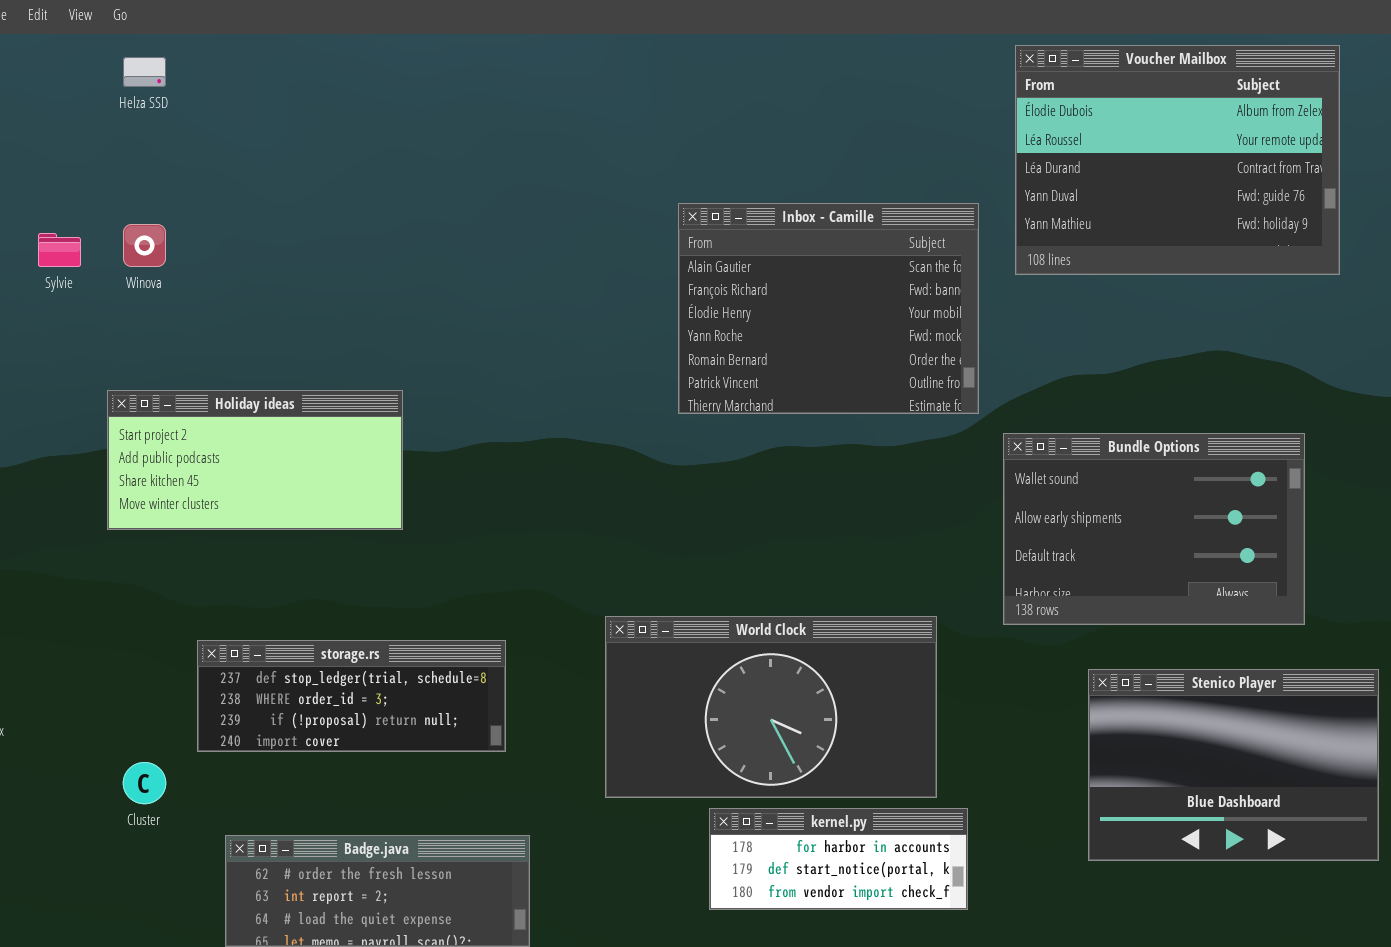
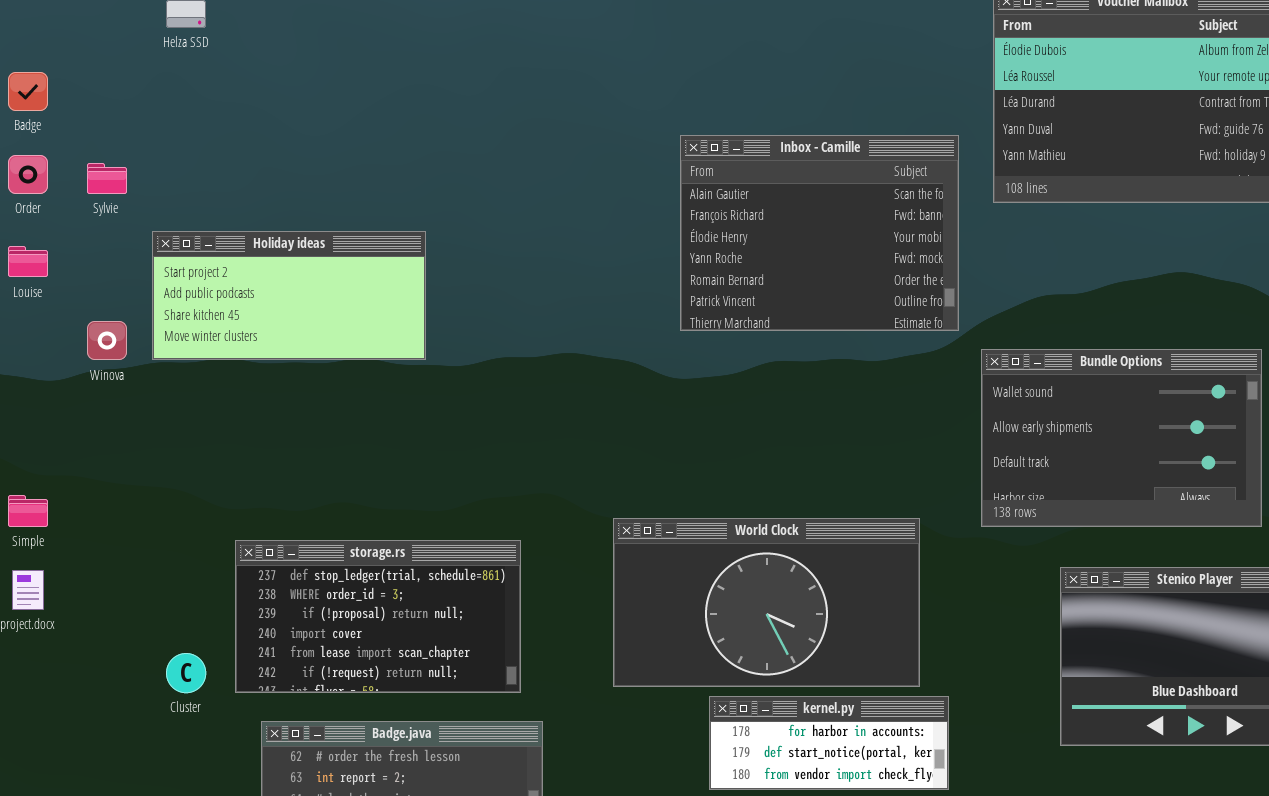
Winova: [123,224,166,267] -> [87,321,127,360], moved
Holiday ideas: [107,390,403,530] -> [152,231,426,360], moved
storage.rs: [197,640,506,752] -> [235,540,521,693], resized

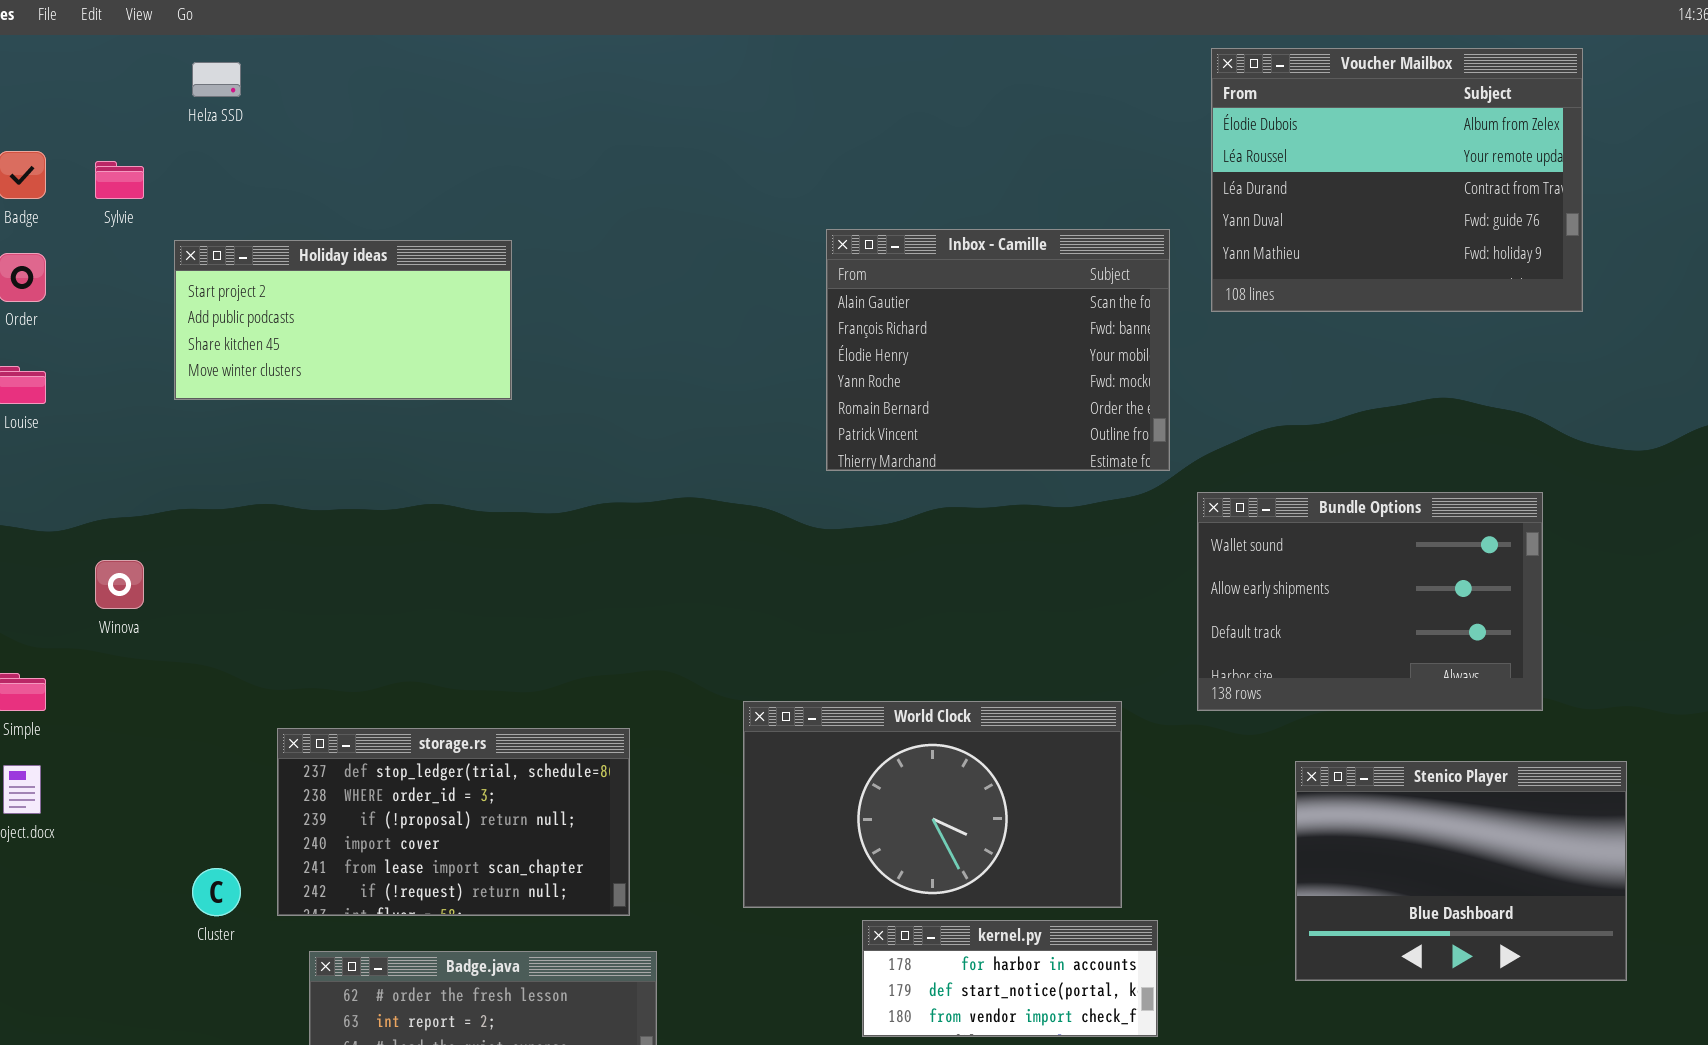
Sylvie: [87,163,127,194] -> [95,161,144,199], moved
Holiday ideas: [152,231,426,360] -> [174,240,512,400], moved
Winova: [87,321,127,360] -> [95,560,144,609], moved

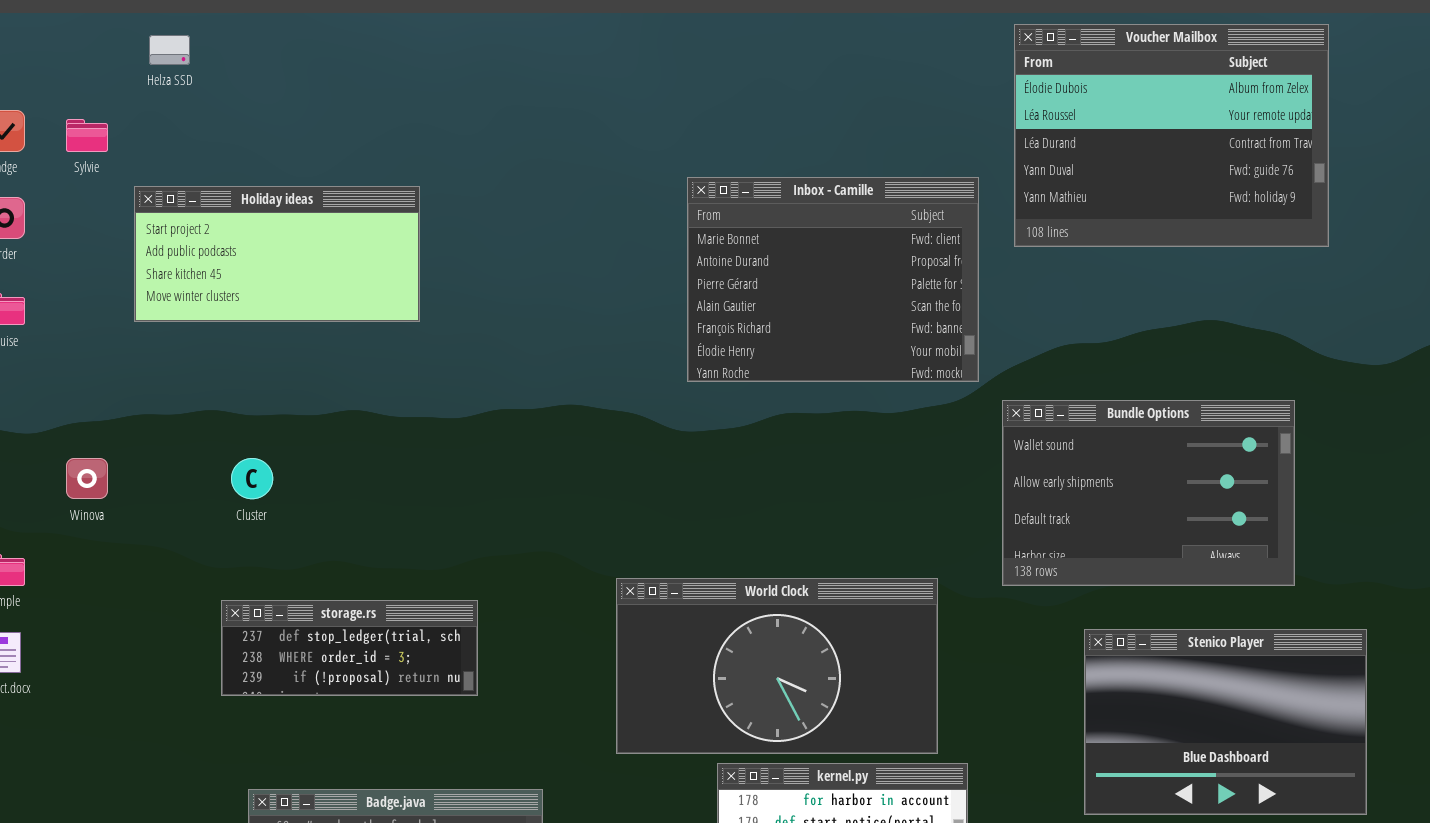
Inbox - Camille: [826,229,1170,471] -> [687,177,979,382], scrolled up 3 rows
storage.rs: [277,728,630,916] -> [221,600,478,696], resized
Cluster: [192,868,241,916] -> [231,458,273,499], moved

